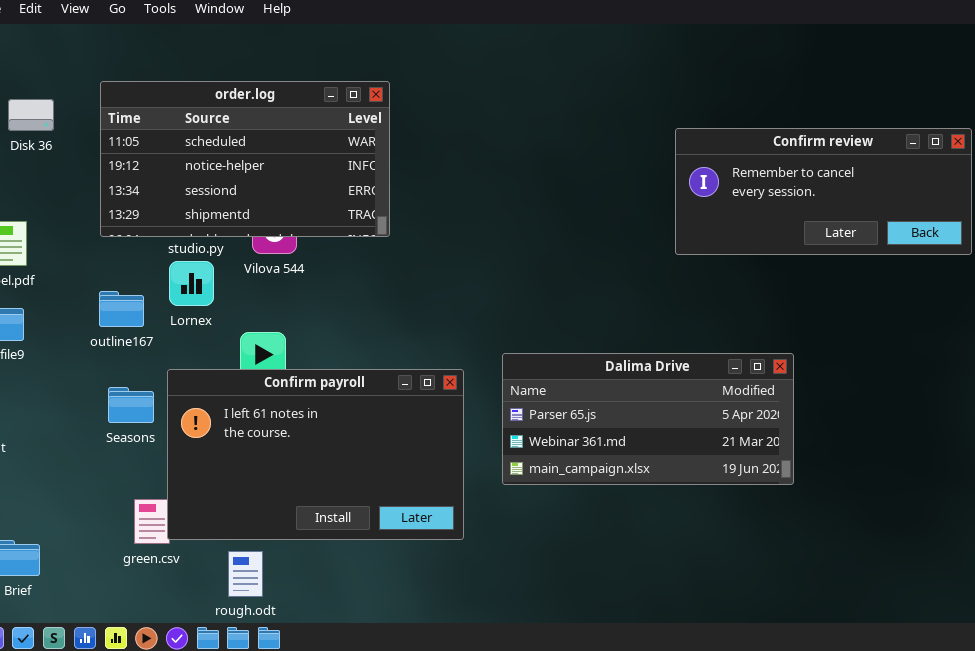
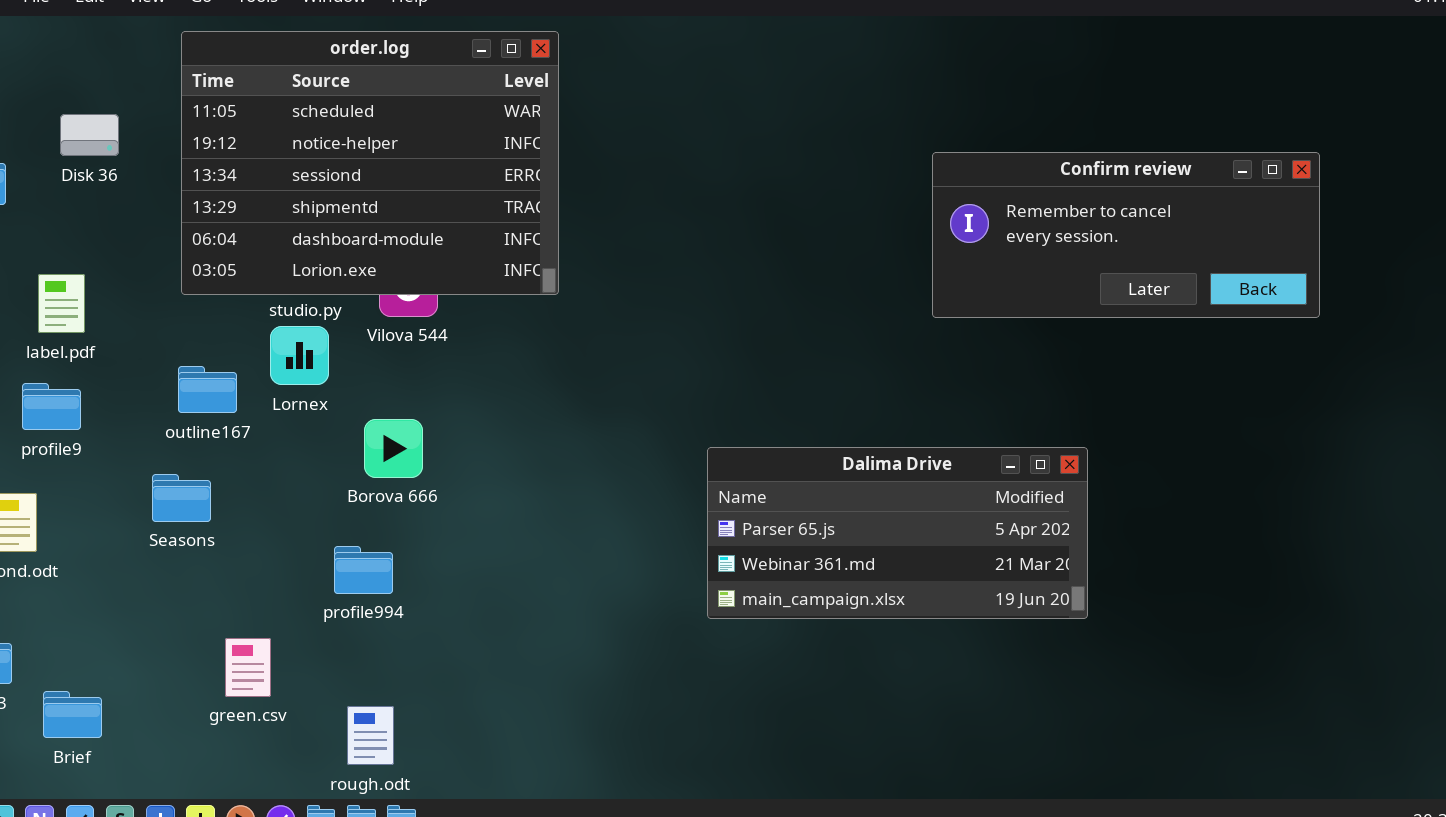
order.log: [100,81,390,237] -> [181,31,559,295], resized
Confirm payroll: [167,369,464,540] -> none, closed
Seasons: [108,387,154,423] -> [152,474,211,522], moved

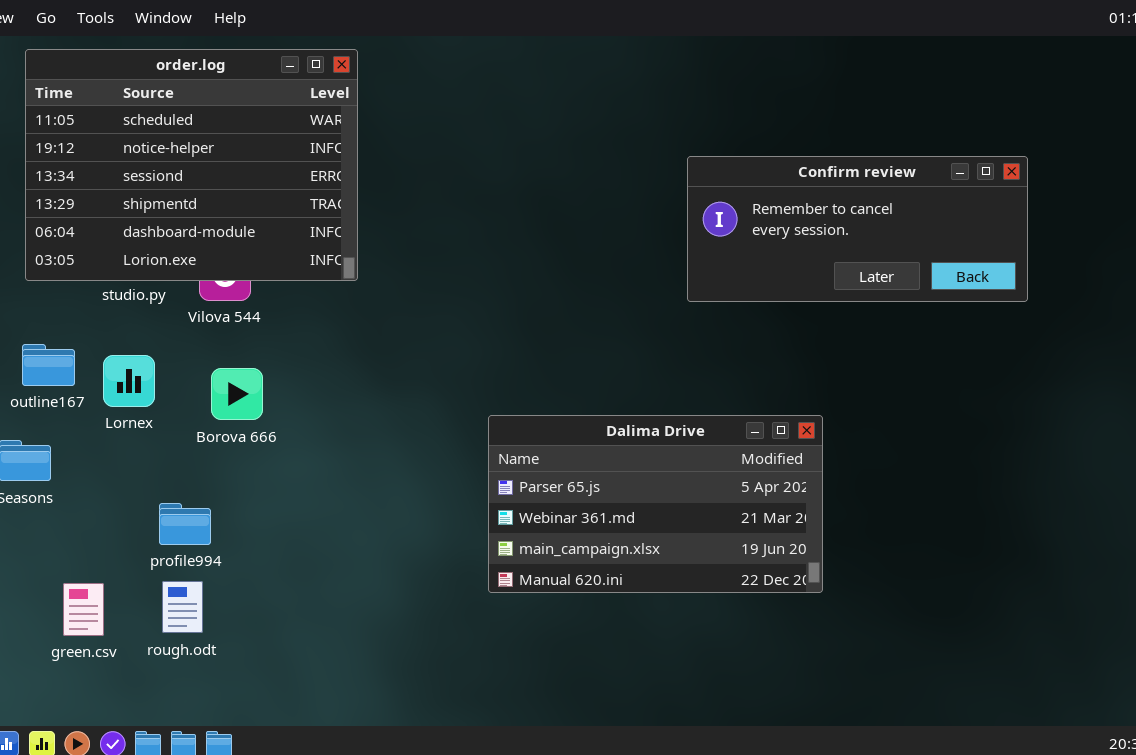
Lornex: [270,326,329,385] -> [103,355,155,407], moved
Borova 666: [364,419,423,478] -> [211,368,263,420], moved
Dalima Drive: [707,447,1088,619] -> [488,415,823,593], resized
rough.odt: [347,706,394,765] -> [162,581,203,633], moved

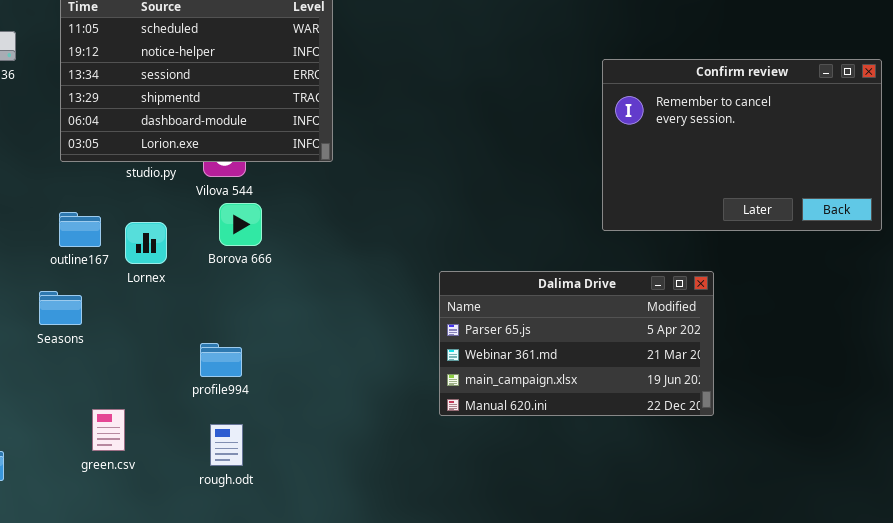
Confirm review: [687,156,1028,302] -> [602,59,882,231], resized
Borova 666: [211,368,263,420] -> [219,203,262,246], moved
profile994: [159,503,211,545] -> [200,343,242,377], moved
rough.odt: [162,581,203,633] -> [210,424,243,466], moved

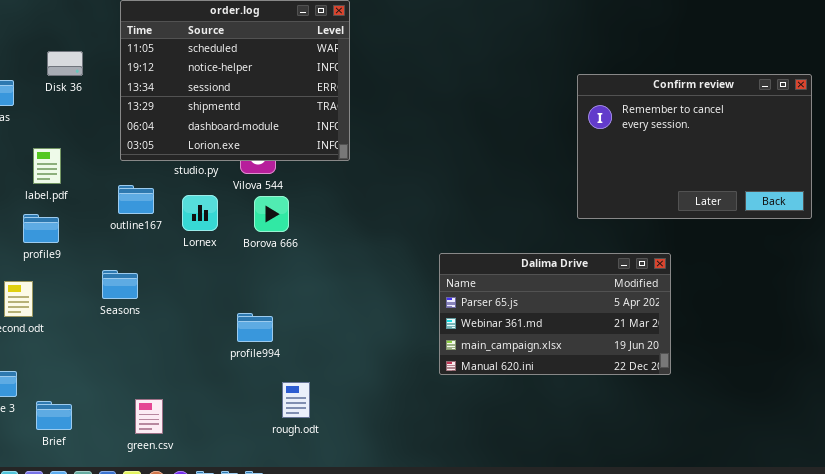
outline167: [59,212,101,247] -> [118,185,154,214], moved
Lornex: [125,222,167,264] -> [182,195,218,231], moved
green.csv: [92,409,125,451] -> [135,399,163,434], moved
rough.odt: [210,424,243,466] -> [282,382,310,418], moved

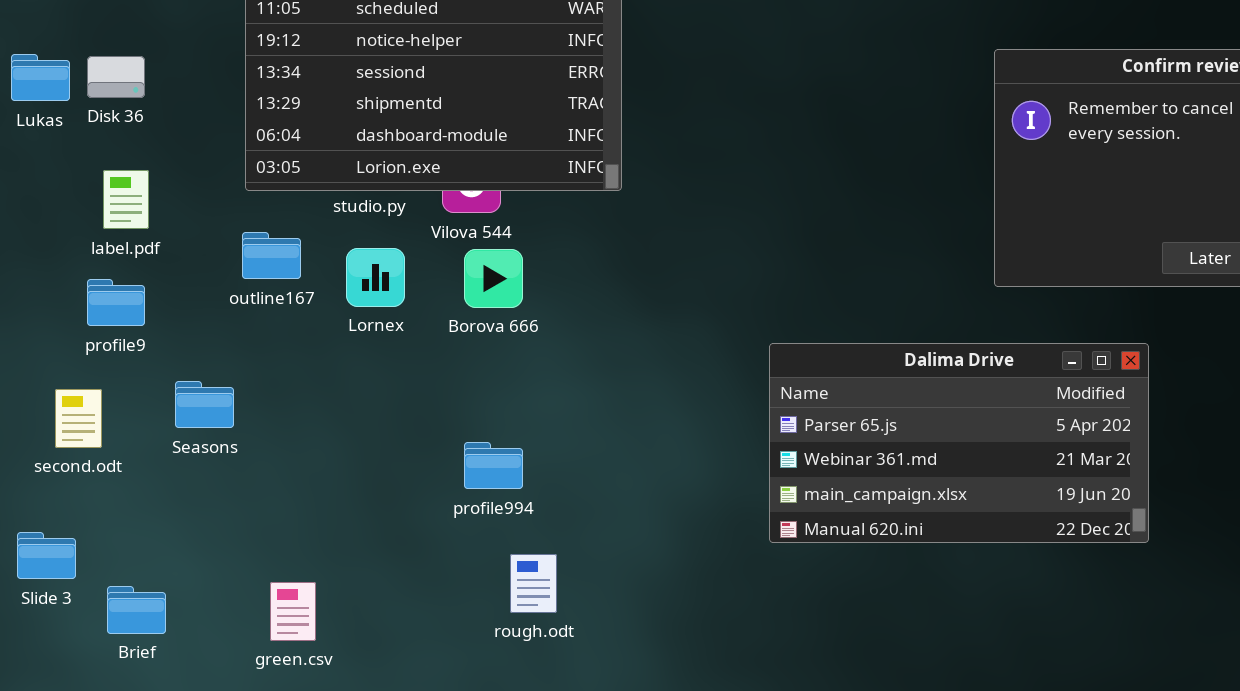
Disk 36: [47,51,83,76] -> [87,56,145,98], moved
Seasons: [102,270,138,299] -> [175,381,234,428], moved
profile994: [237,313,273,342] -> [464,442,523,489], moved

